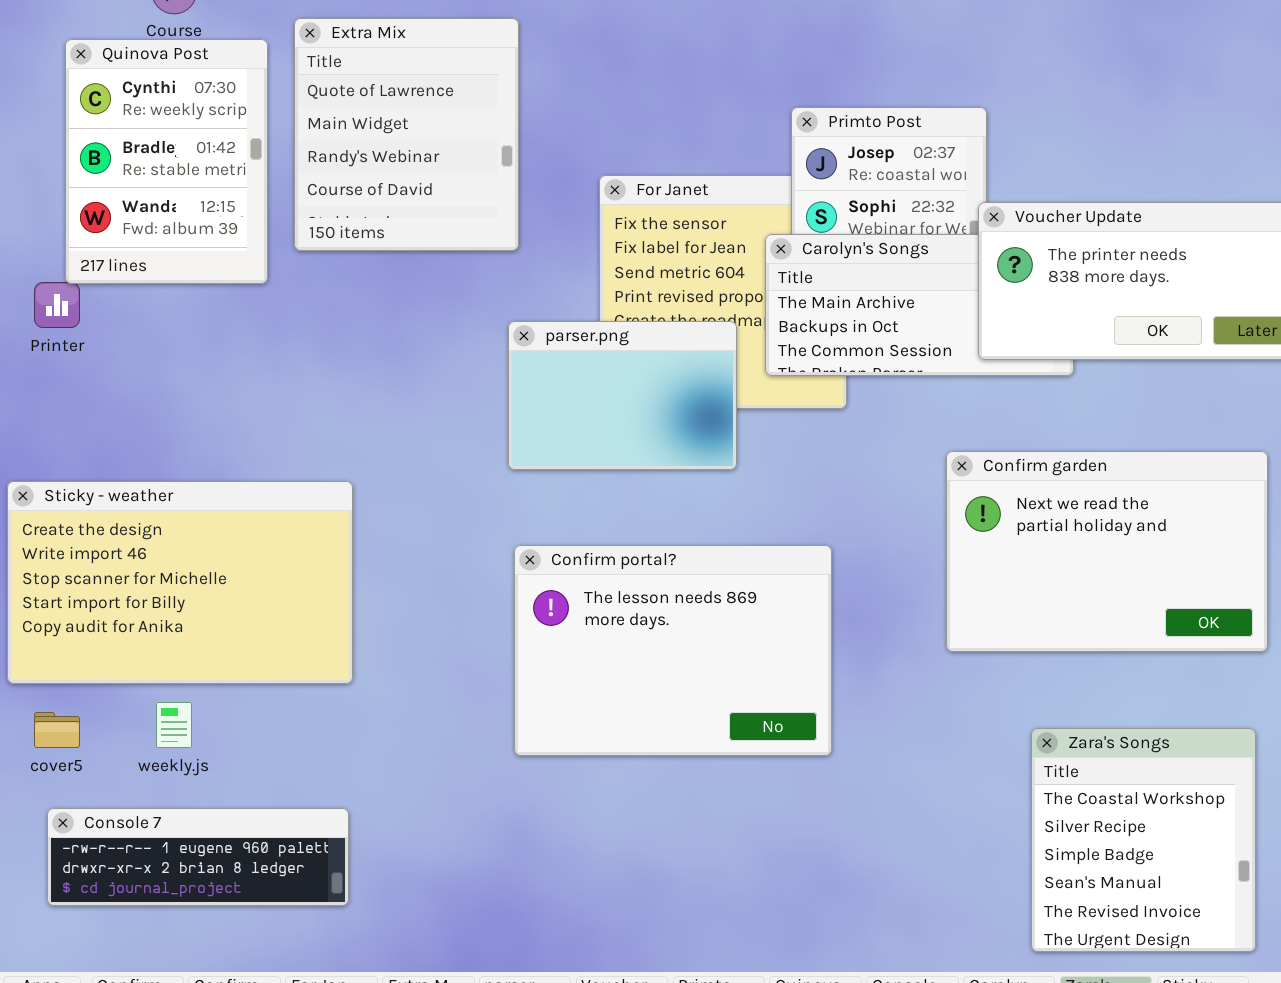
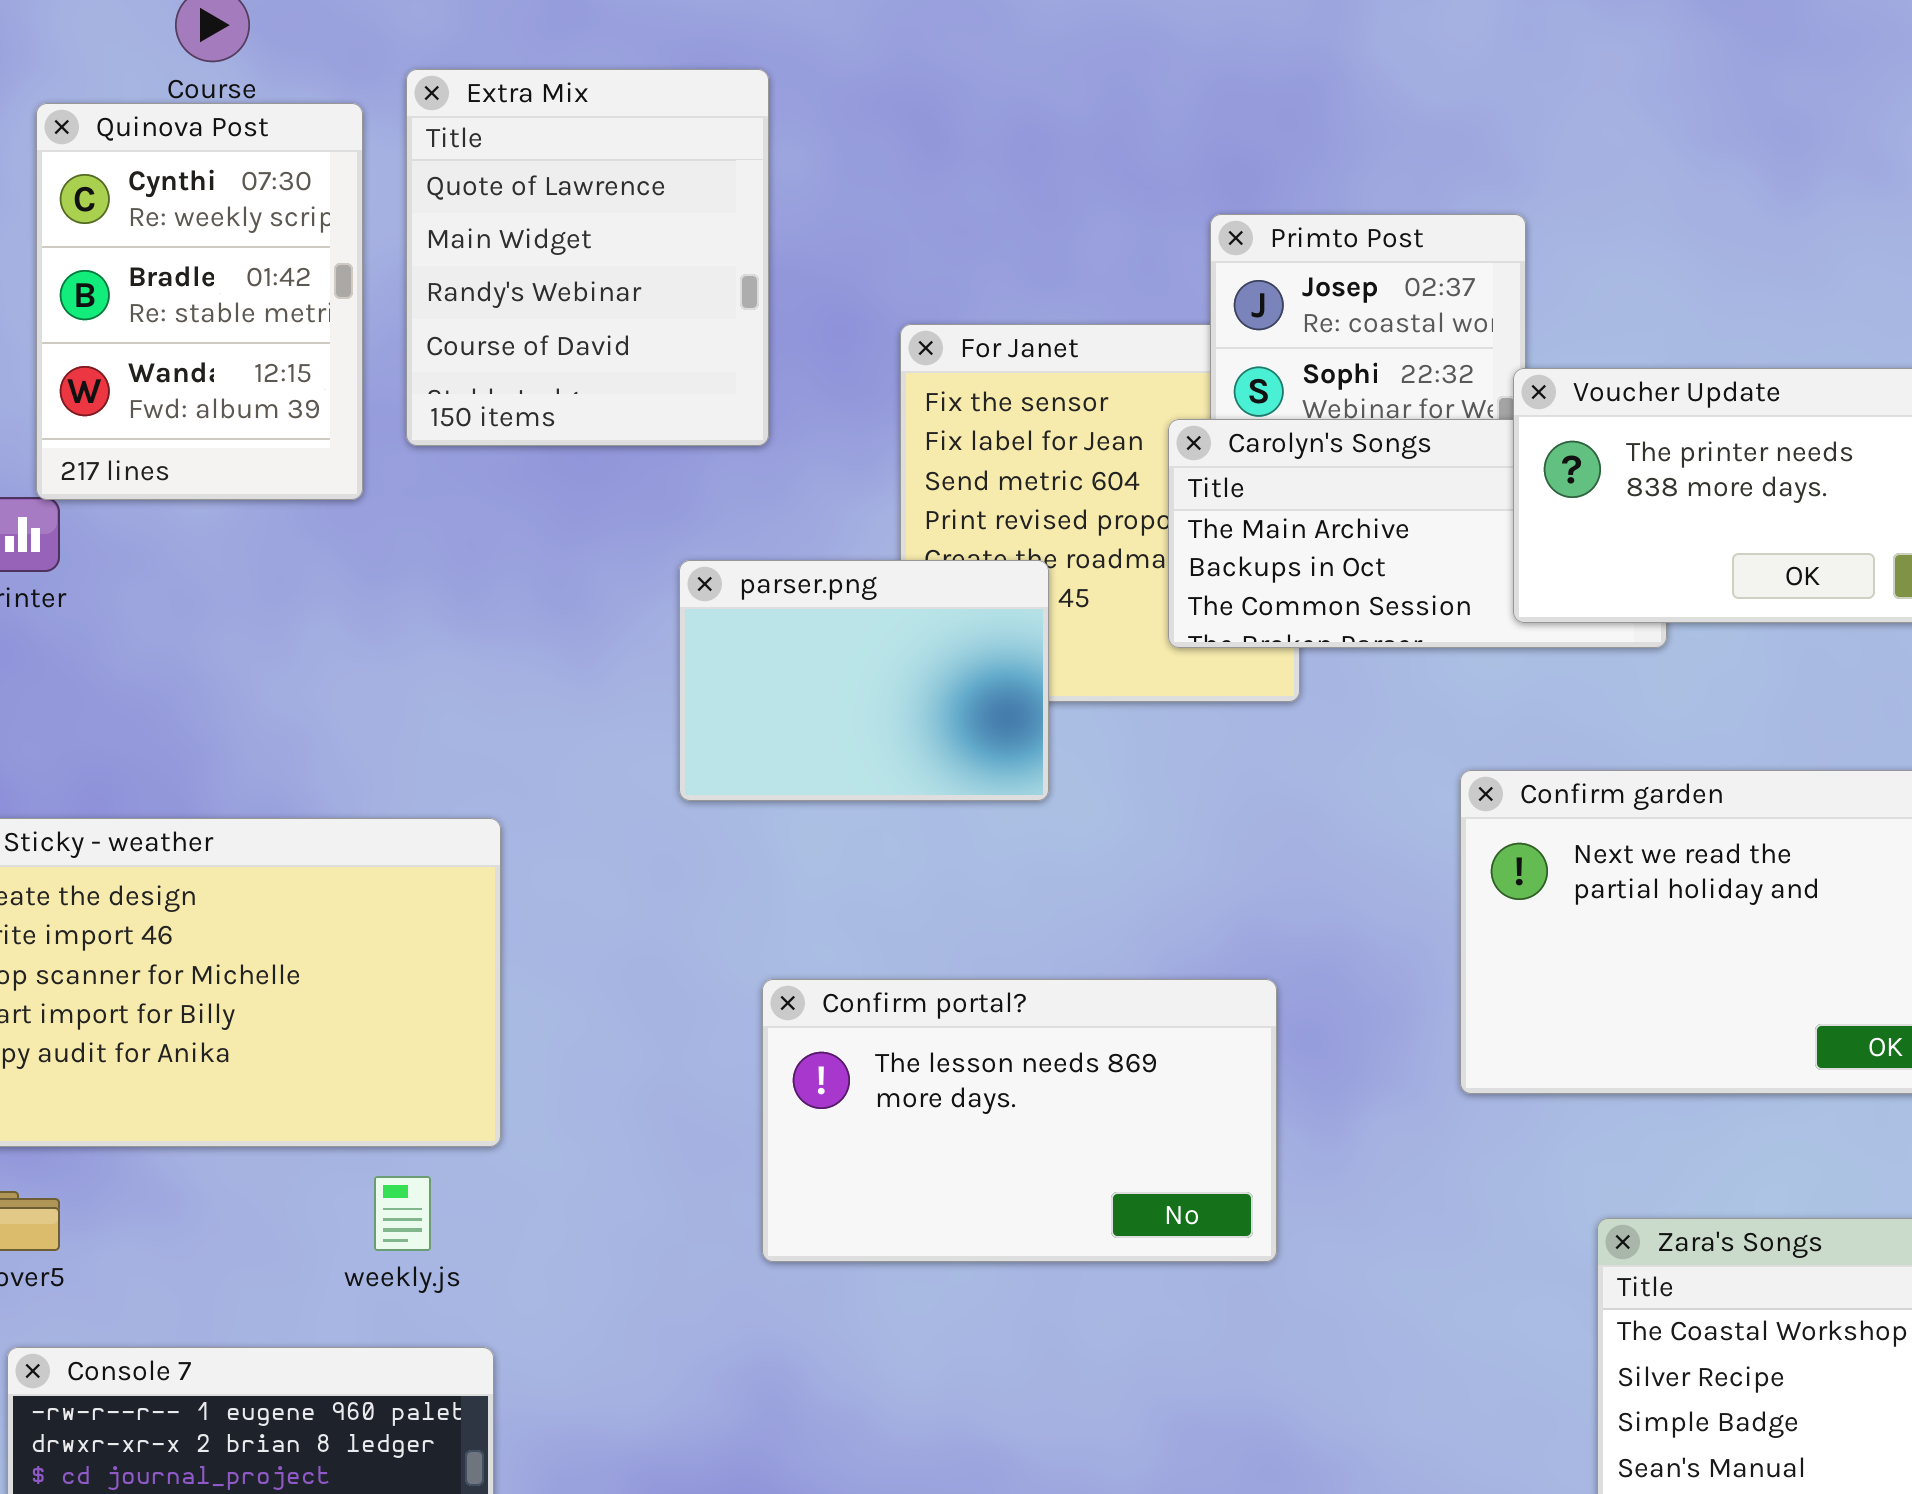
parser.png: [508,321,737,470] -> [679,560,1049,801], moved
Confirm portal?: [514,545,832,756] -> [762,979,1277,1262], resized
weekly.js: [156,702,192,748] -> [374,1176,431,1251], moved

